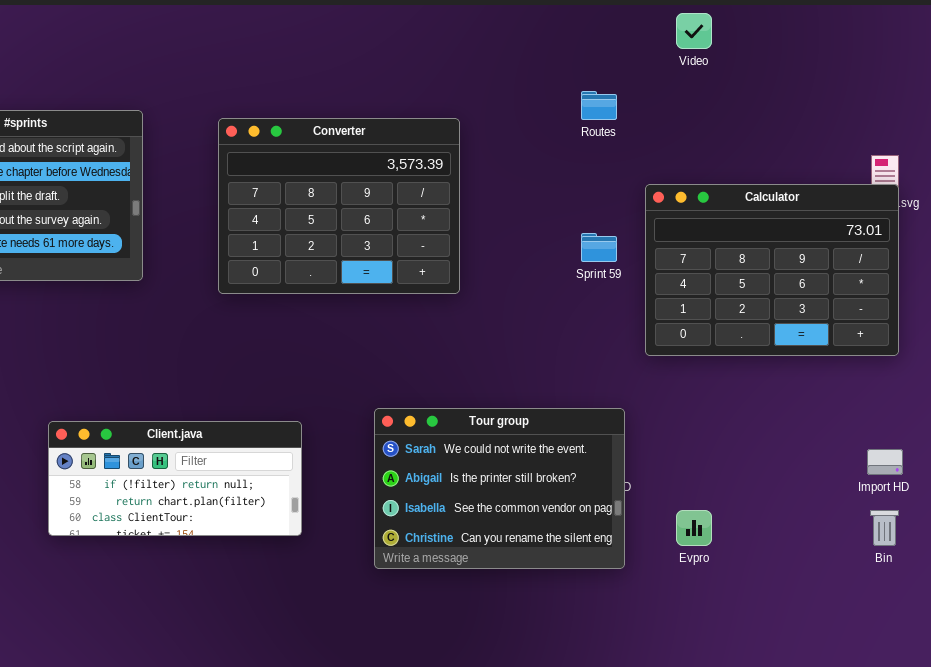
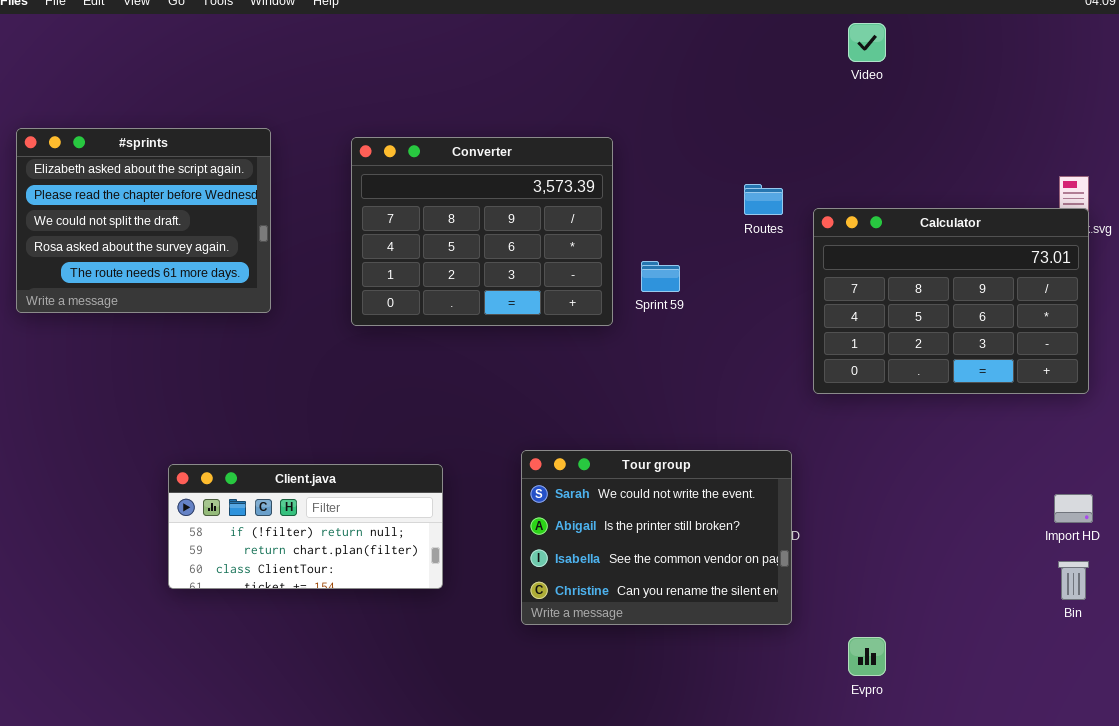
Routes: [581,91,617,120] -> [744,184,783,215], moved
Sprint 59: [581,233,617,262] -> [641,261,680,292], moved
Evpro: [676,510,712,546] -> [848,637,886,676], moved

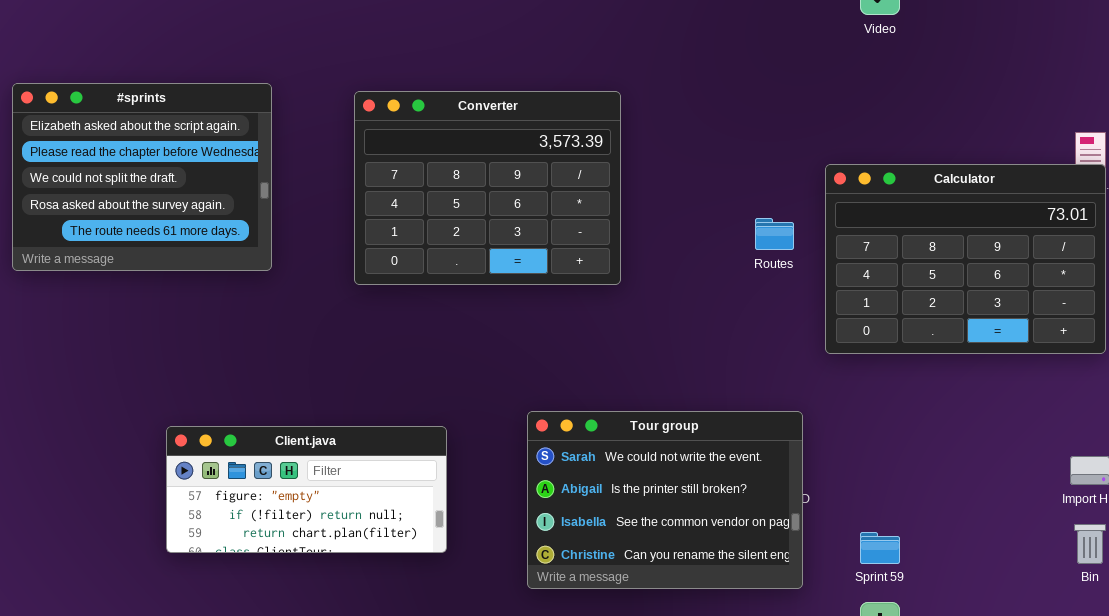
Routes: [744,184,783,215] -> [755,218,794,250], moved
Sprint 59: [641,261,680,292] -> [860,532,900,564], moved
Client.java: [168,464,443,589] -> [166,426,447,553], scrolled up 1 row

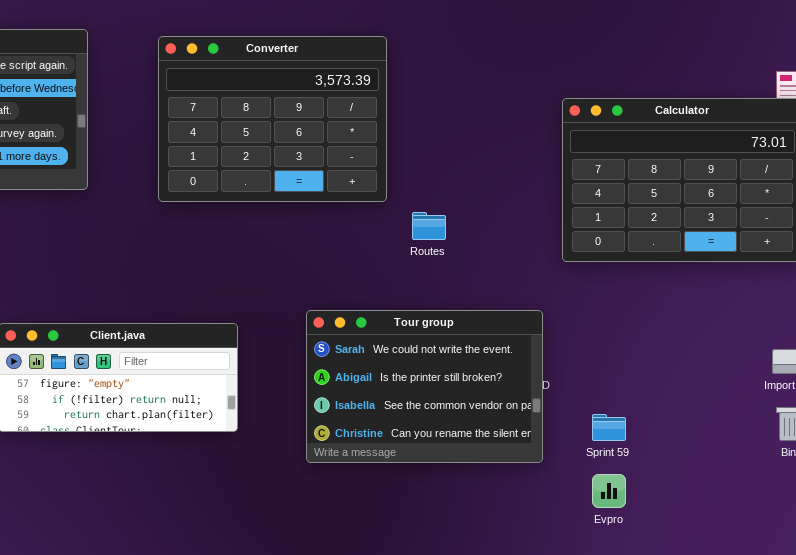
Routes: [755,218,794,250] -> [412,212,446,240], moved

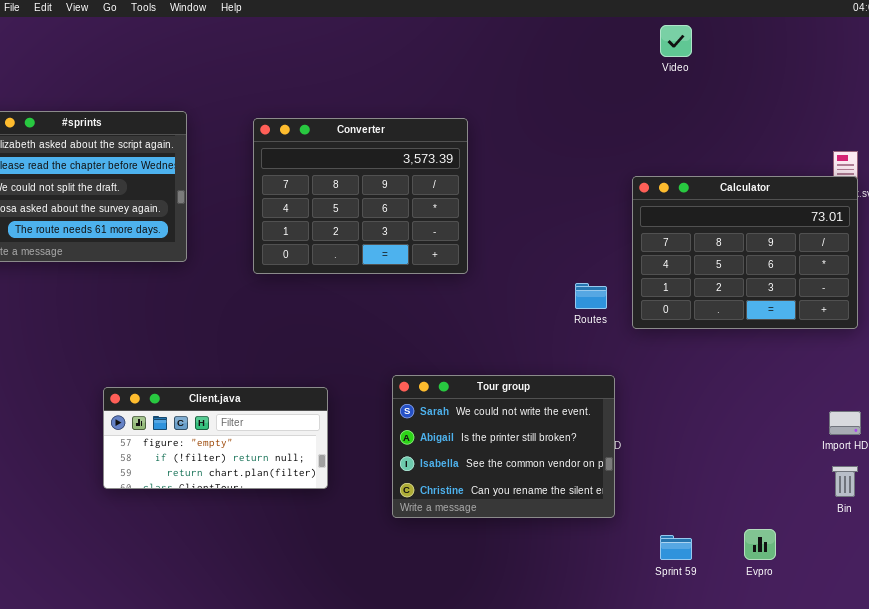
Routes: [412,212,446,240] -> [575,283,607,309], moved
Sprint 59: [592,414,626,441] -> [660,535,692,560], moved
Evpro: [592,474,626,508] -> [744,529,776,560], moved

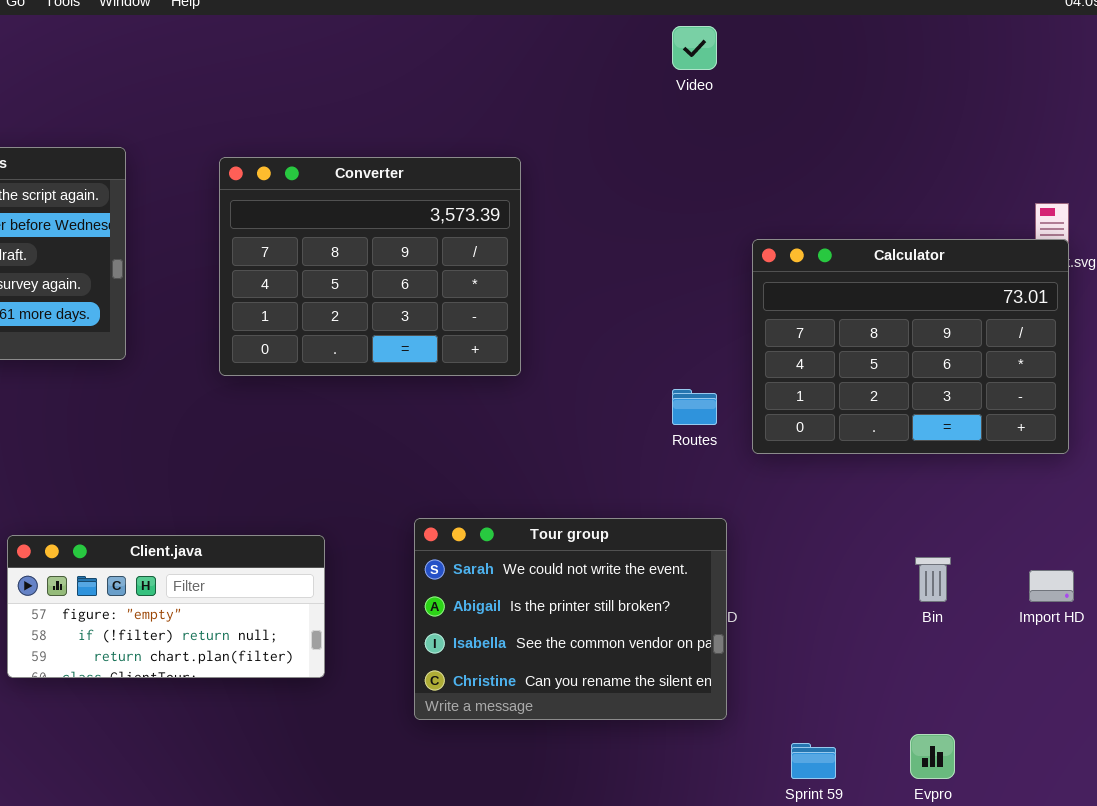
Video: [660,25,692,57] -> [672,26,717,70], moved
Bin: [832,466,858,497] -> [915,557,951,602], moved

